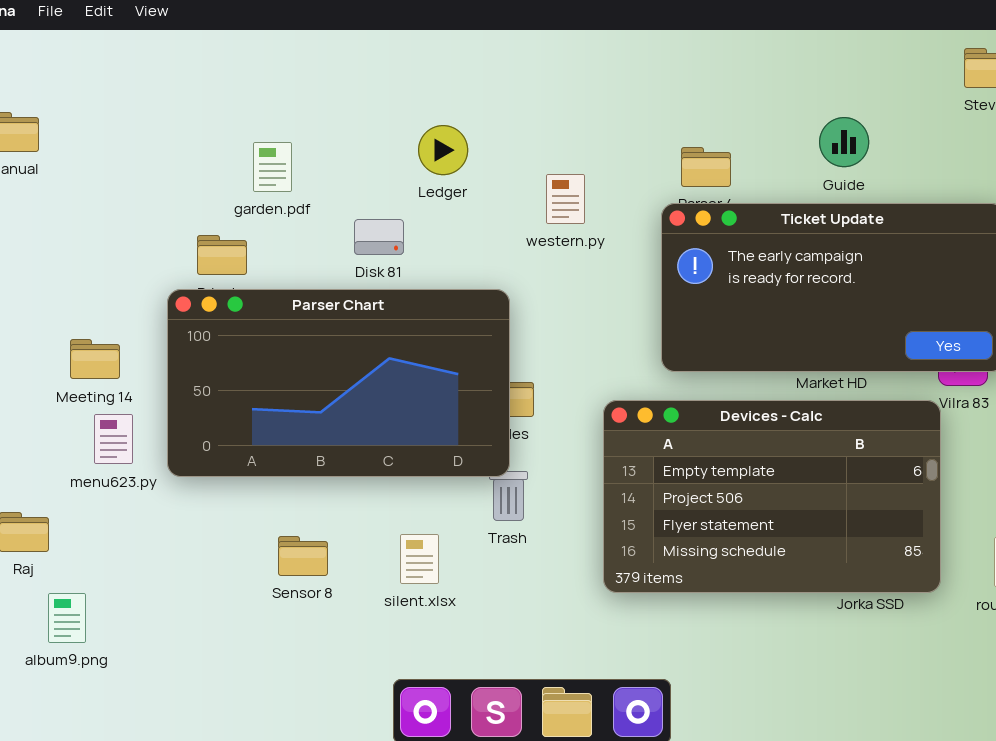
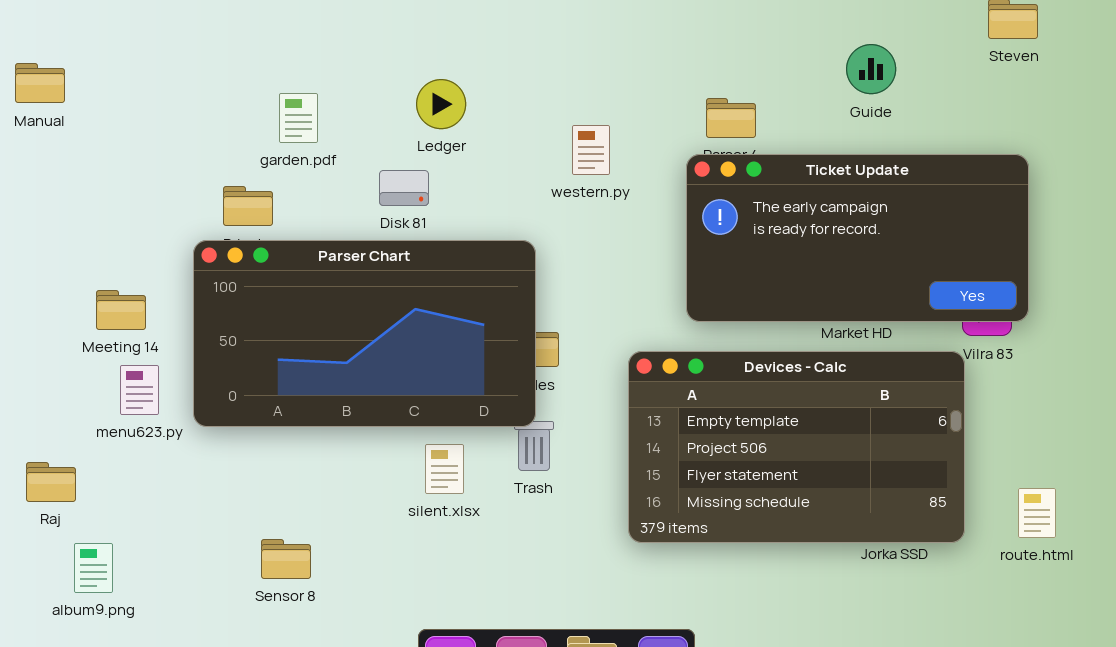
Guide: [819,117,869,167] -> [846,44,896,94], moved
Ledger: [418,125,468,175] -> [416,79,466,129], moved
silent.xlsx: [400,534,439,584] -> [425,444,464,494], moved
Sensor 8: [278,536,328,576] -> [261,539,311,579], moved

